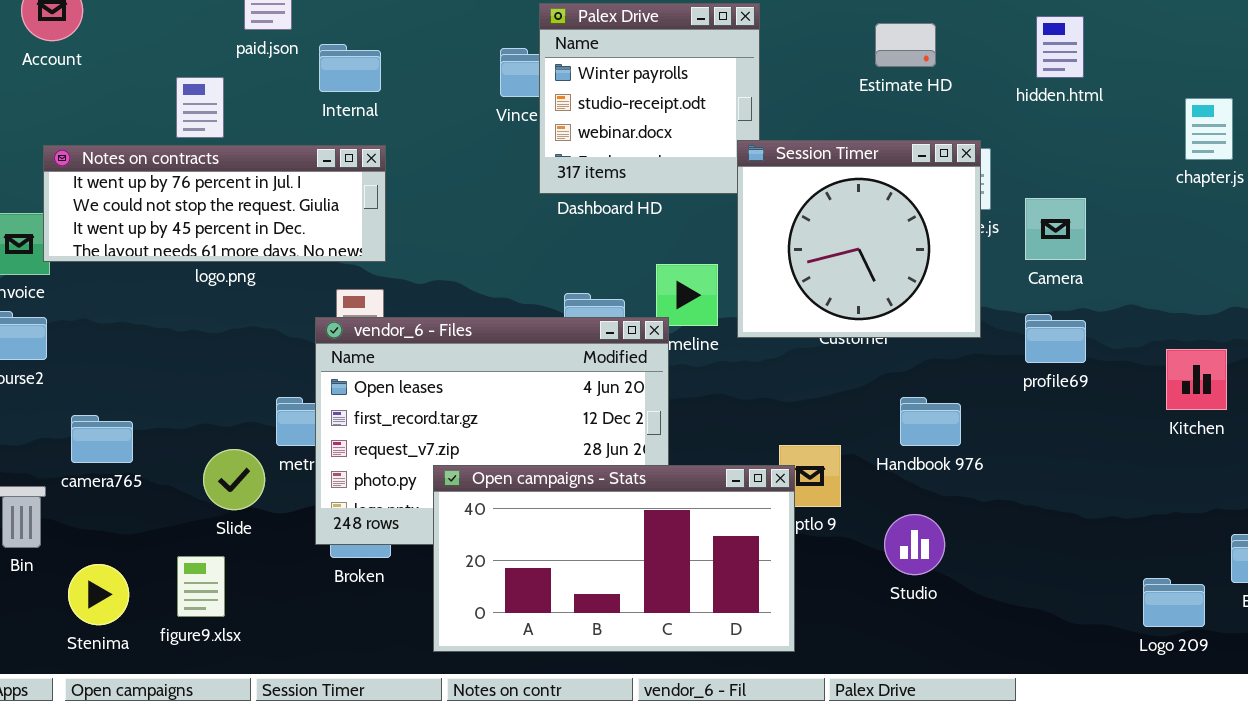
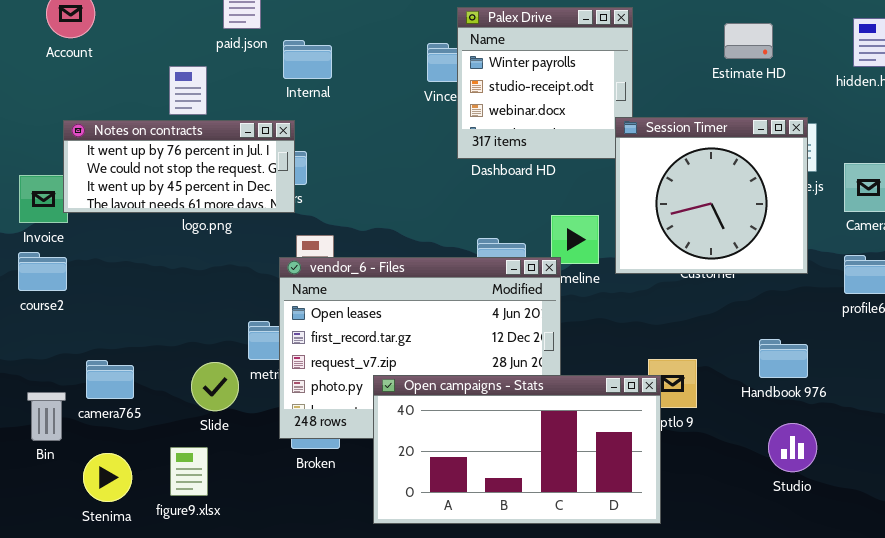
Notes on contracts: [43,145,386,262] -> [63,120,295,213], resized
Handbook 976: [900,397,961,446] -> [759,339,808,378], moved
camera765: [71,415,133,463] -> [86,360,134,399], moved
Studio: [884,514,945,575] -> [768,423,817,472], moved

